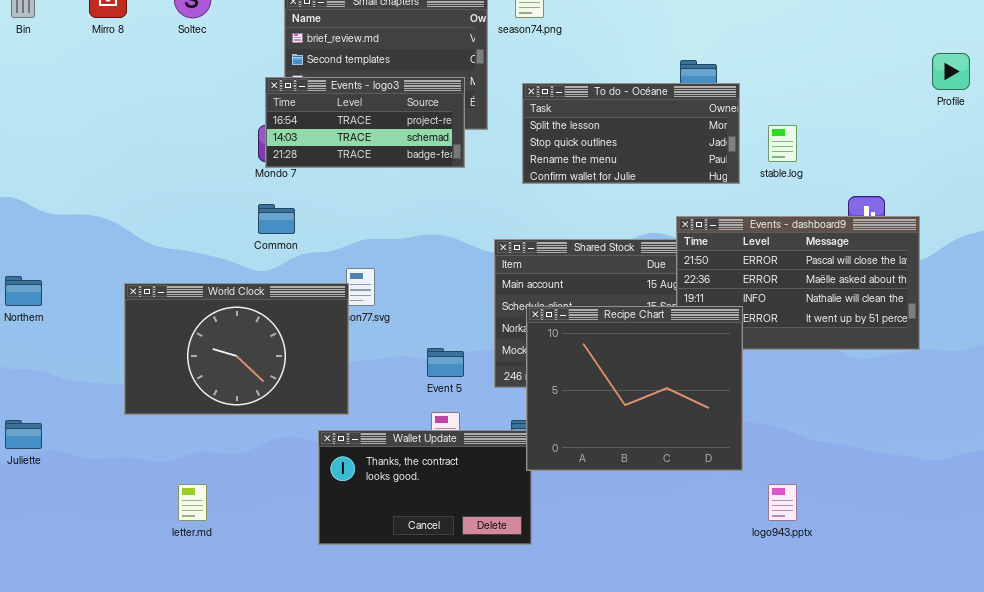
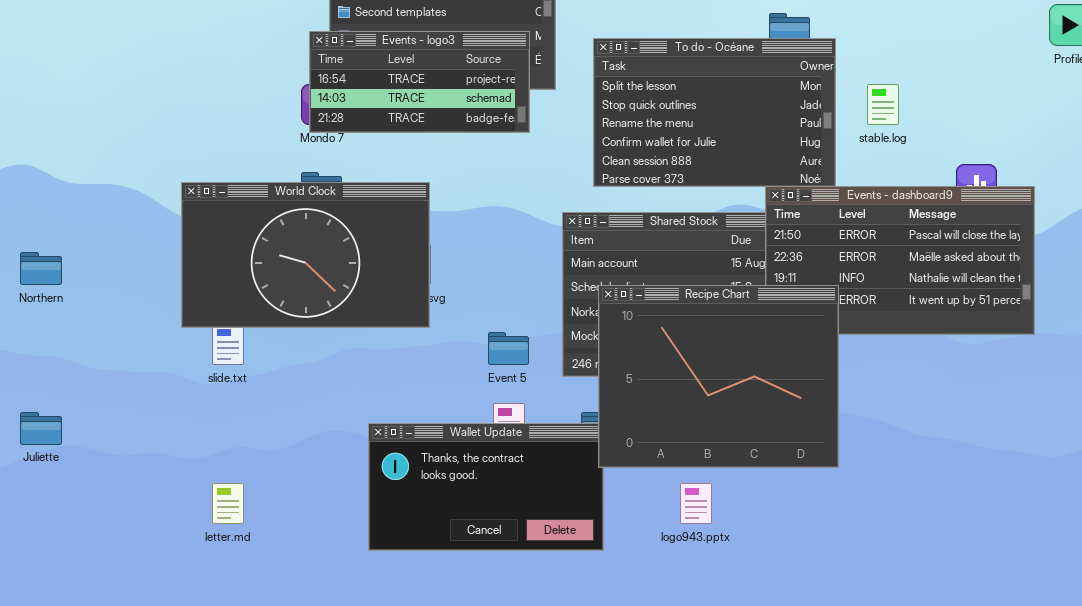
To do - Océane: [522,83,740,184] -> [593,38,836,187], resized
World Clock: [124,283,349,415] -> [181,182,430,328], moved
logo943.pptx: [768,484,797,521] -> [680,483,712,524], moved

